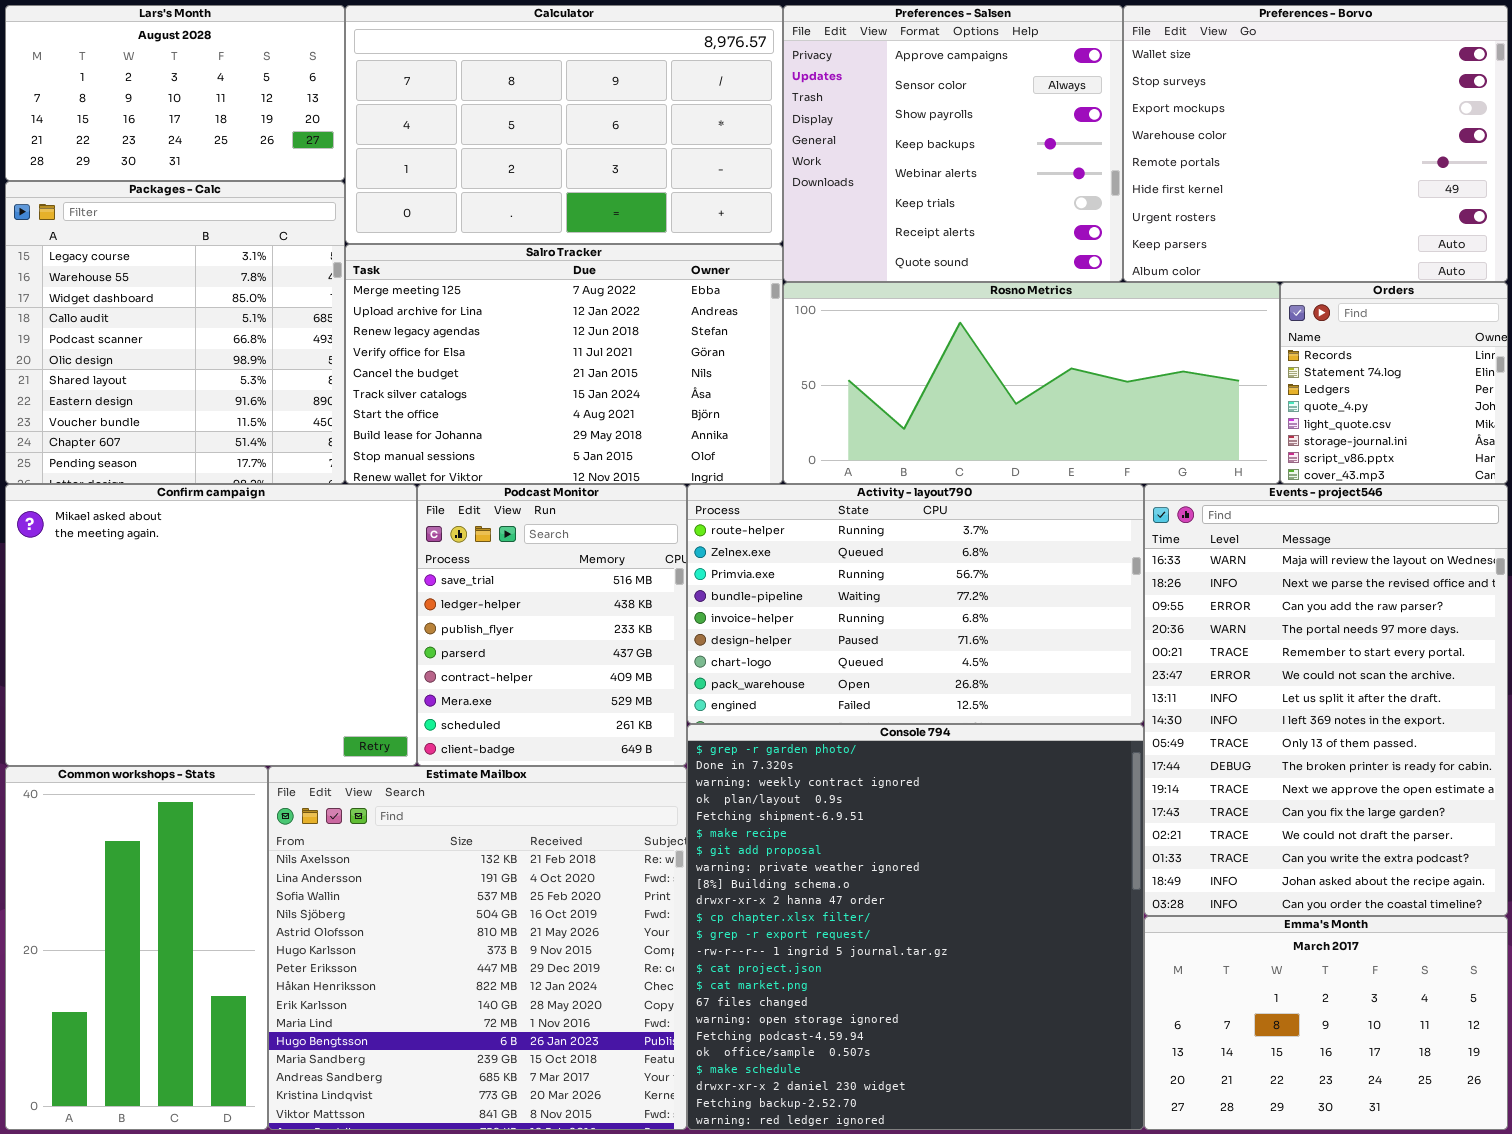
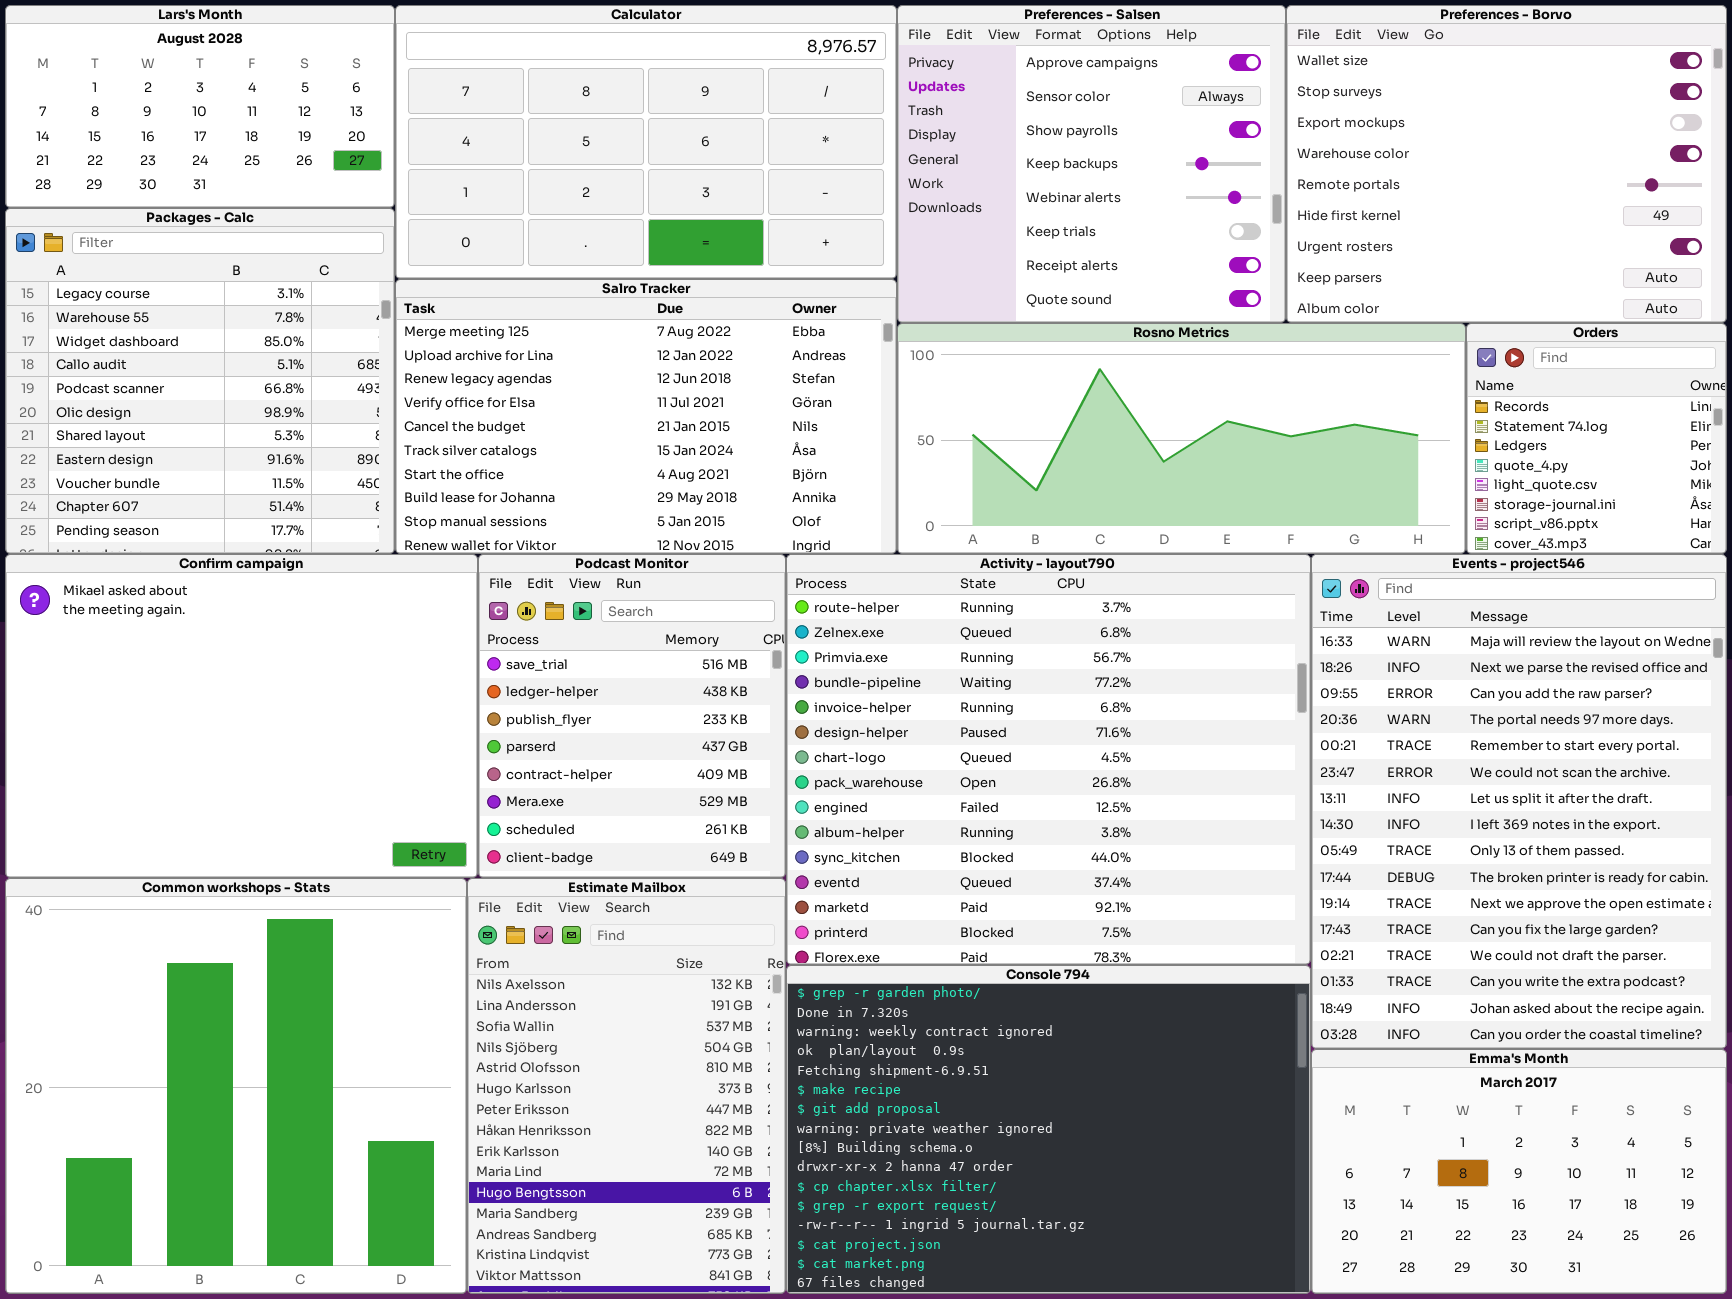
Activity - layout790: [687,484,1144,724] -> [786,554,1311,965], resized
Console 794: [687,724,1144,1130] -> [786,965,1311,1294], resized
Common workshops - Stats: [5,766,268,1130] -> [5,878,467,1294], resized
Estimate Mailbox: [268,766,687,1130] -> [467,878,786,1294], resized

